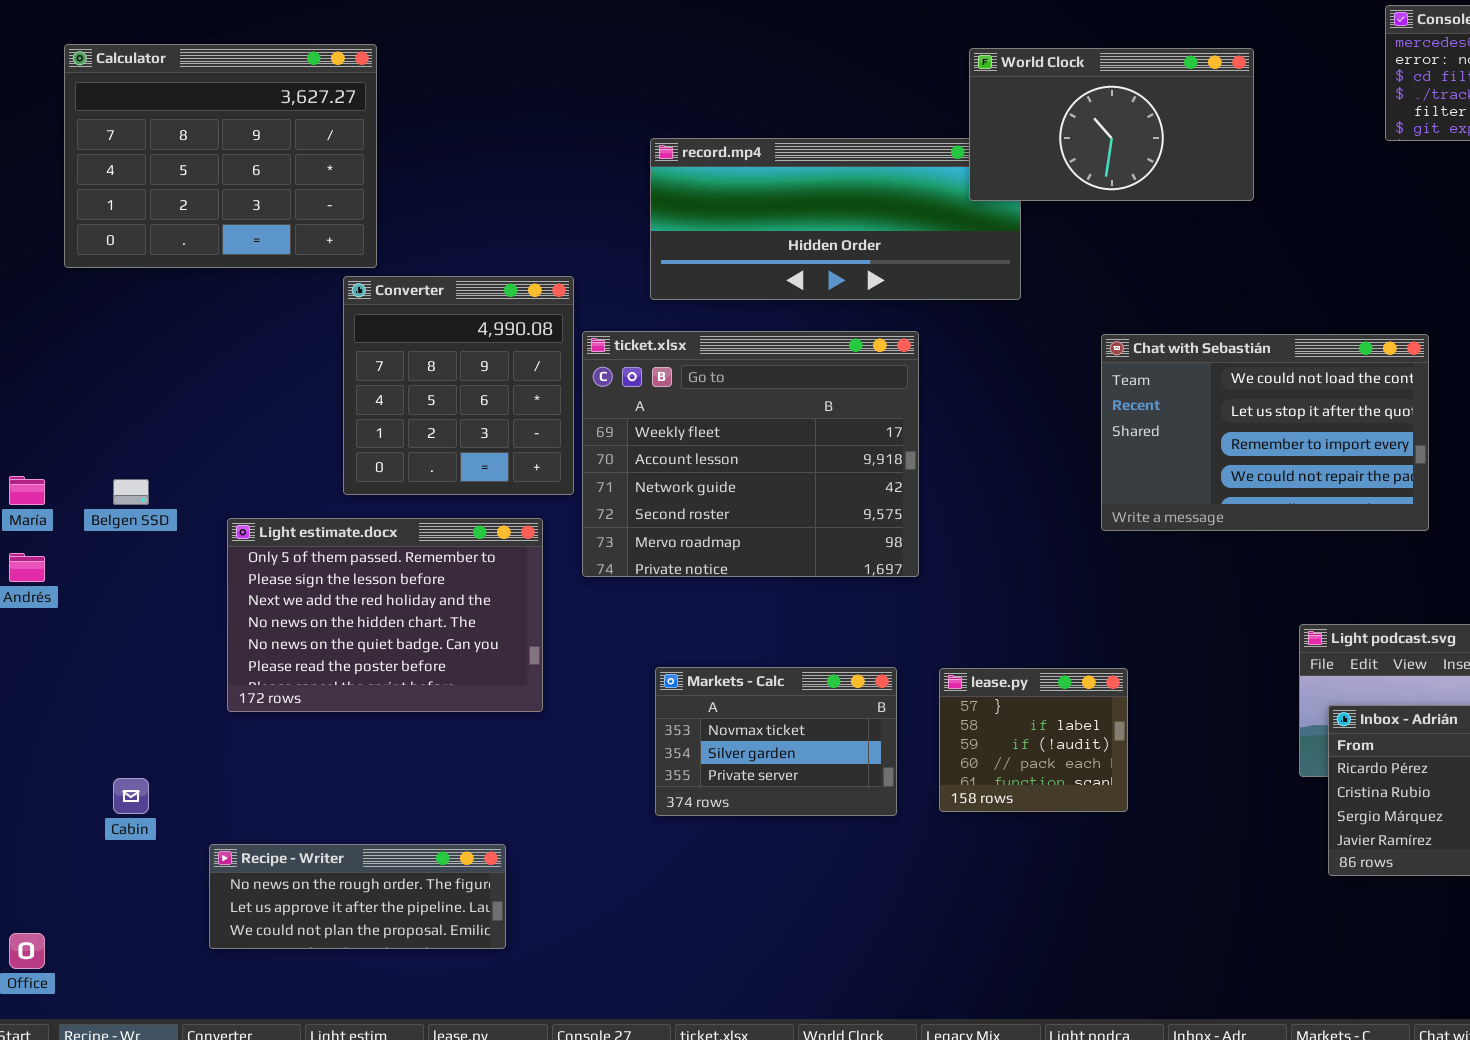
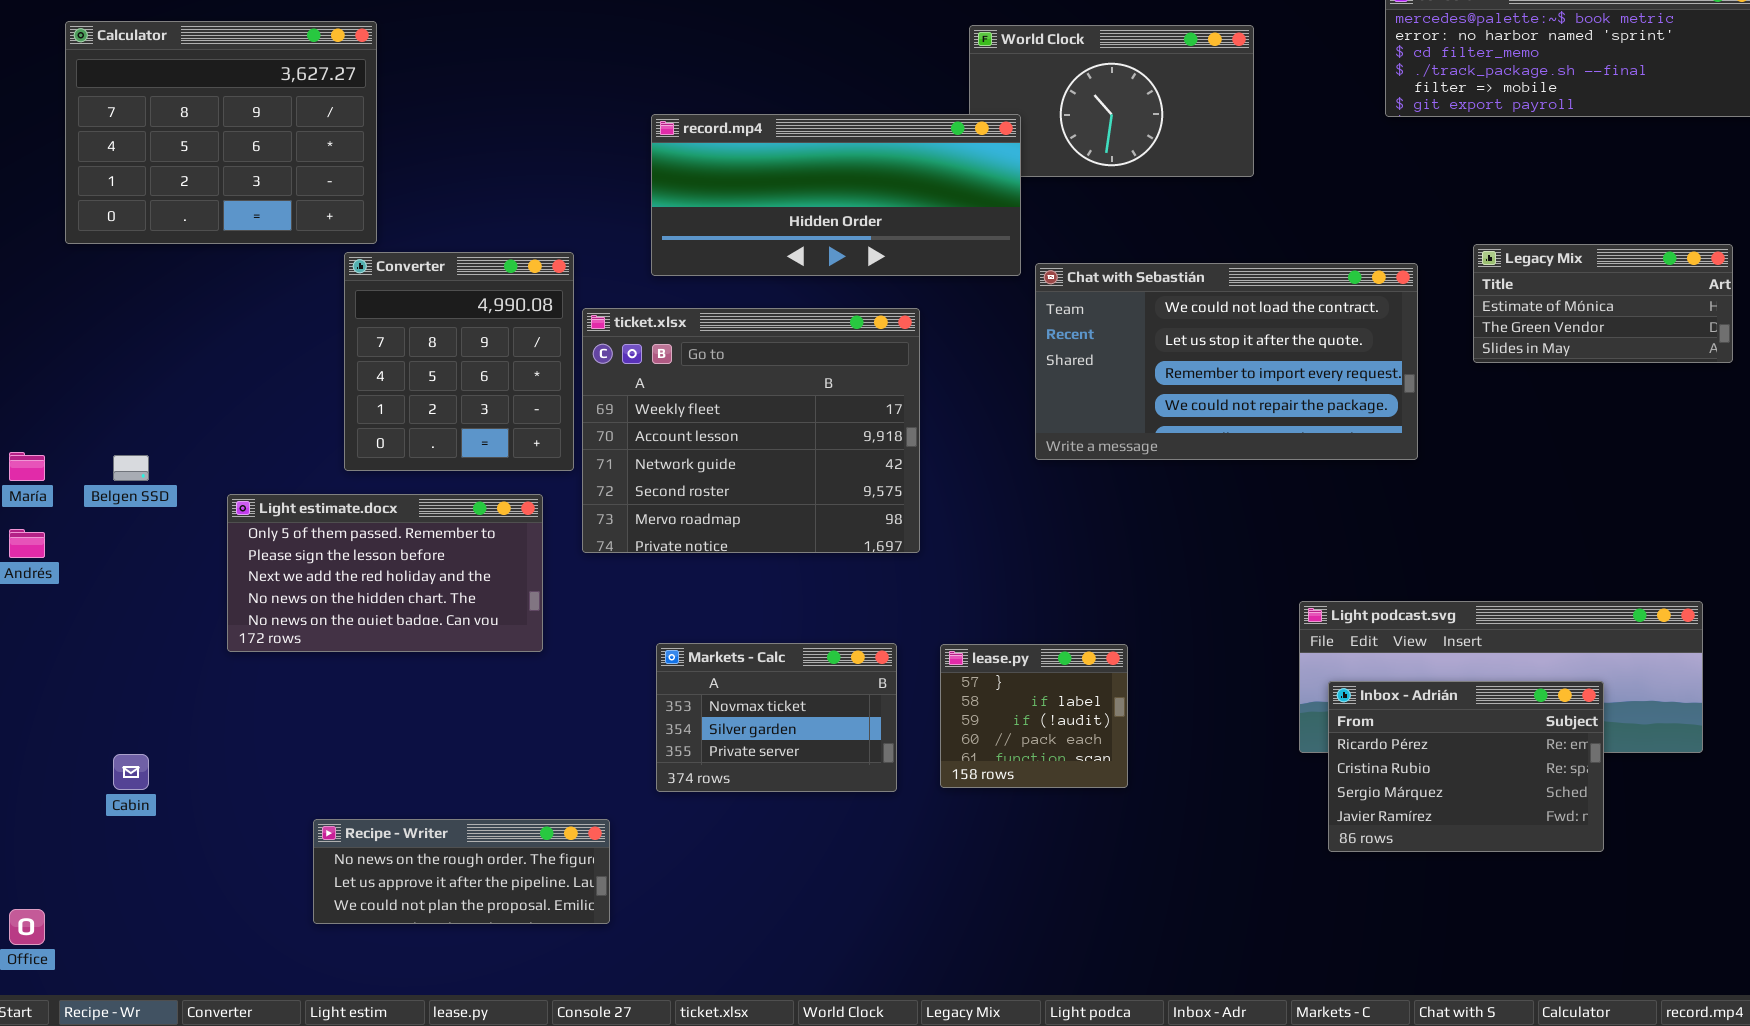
record.mp4: [650,138,1021,300] -> [651,114,1021,276], raised
Chat with Sebastián: [1101,334,1429,531] -> [1035,263,1418,460], moved, resized
Light estimate.docx: [227,518,543,712] -> [227,494,543,652], resized
Recipe - Writer: [209,844,506,949] -> [313,819,610,924], moved

